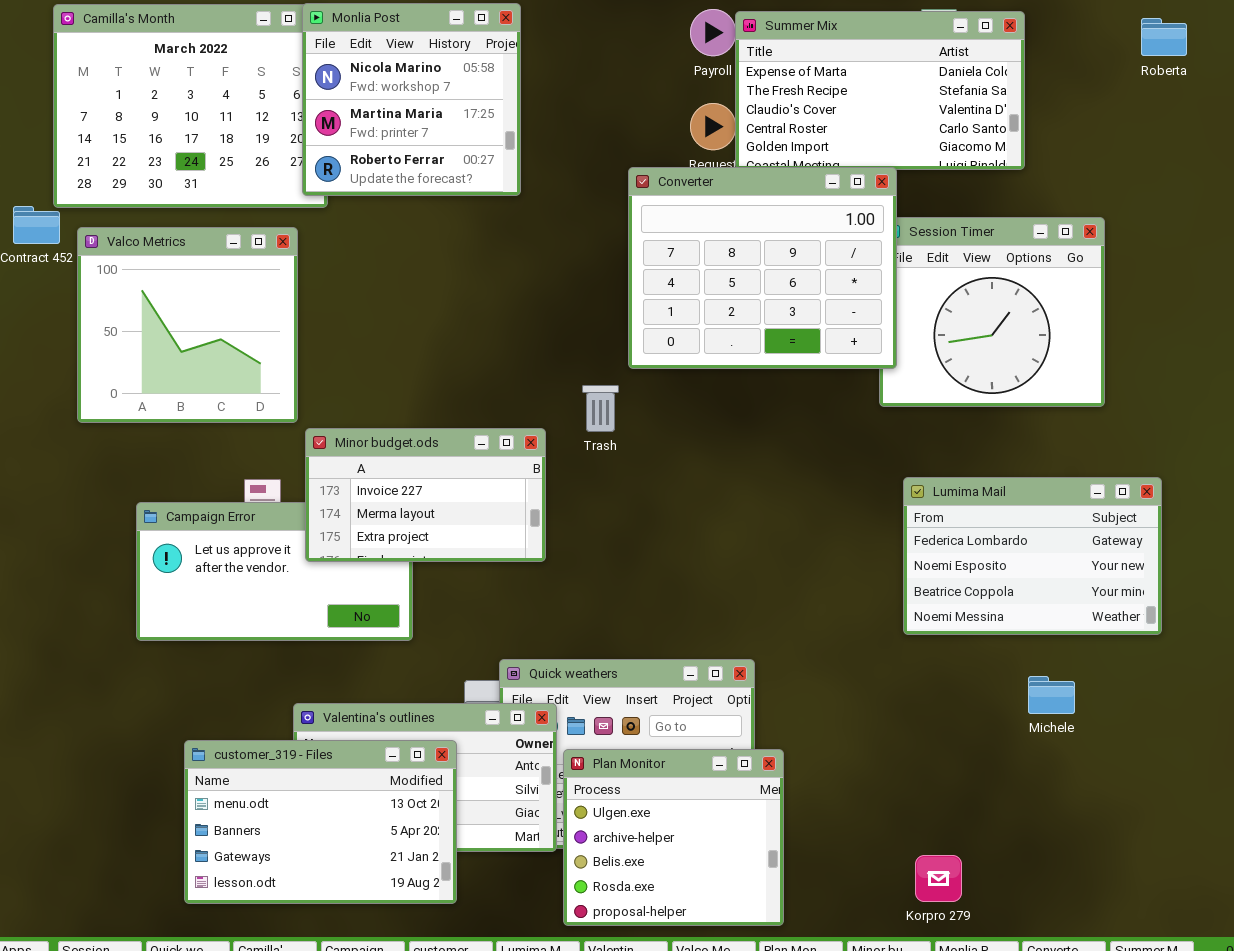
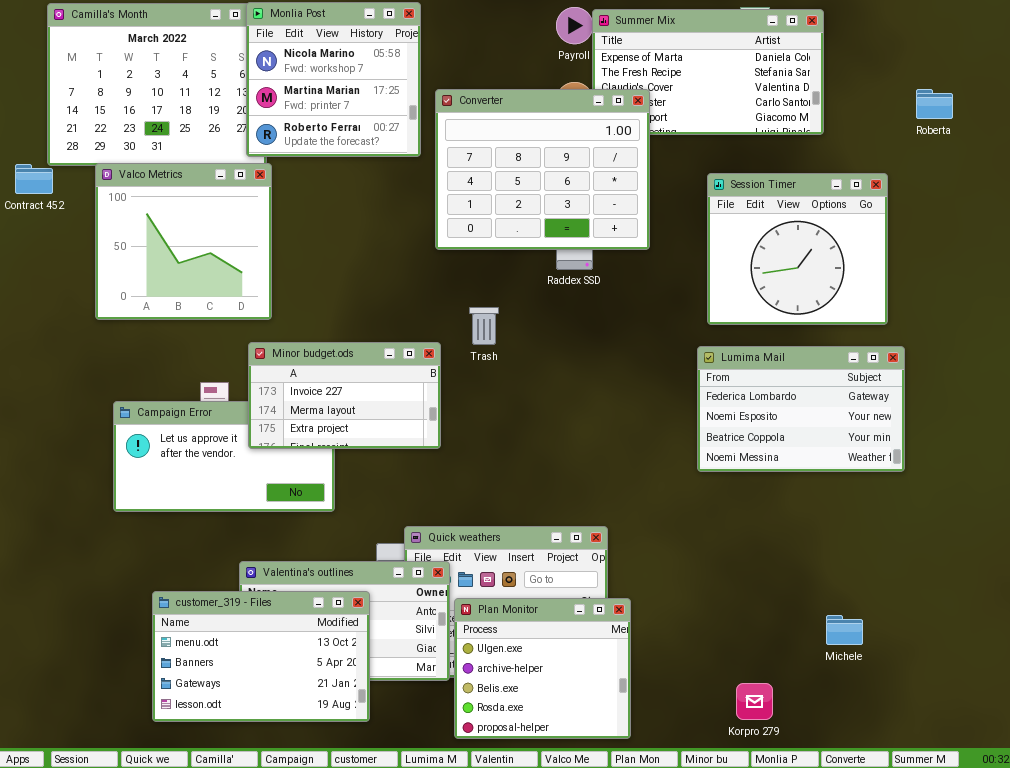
Roberta: [1141,18,1187,56] -> [916,89,953,119], moved
Converter: [628,167,897,369] -> [435,89,650,250], moved
Valco Metrics: [77,227,298,423] -> [95,163,272,320], moved
Lumima Mail: [903,477,1162,635] -> [697,346,905,472], moved
Michele: [1028,676,1075,714] -> [826,615,863,645], moved

